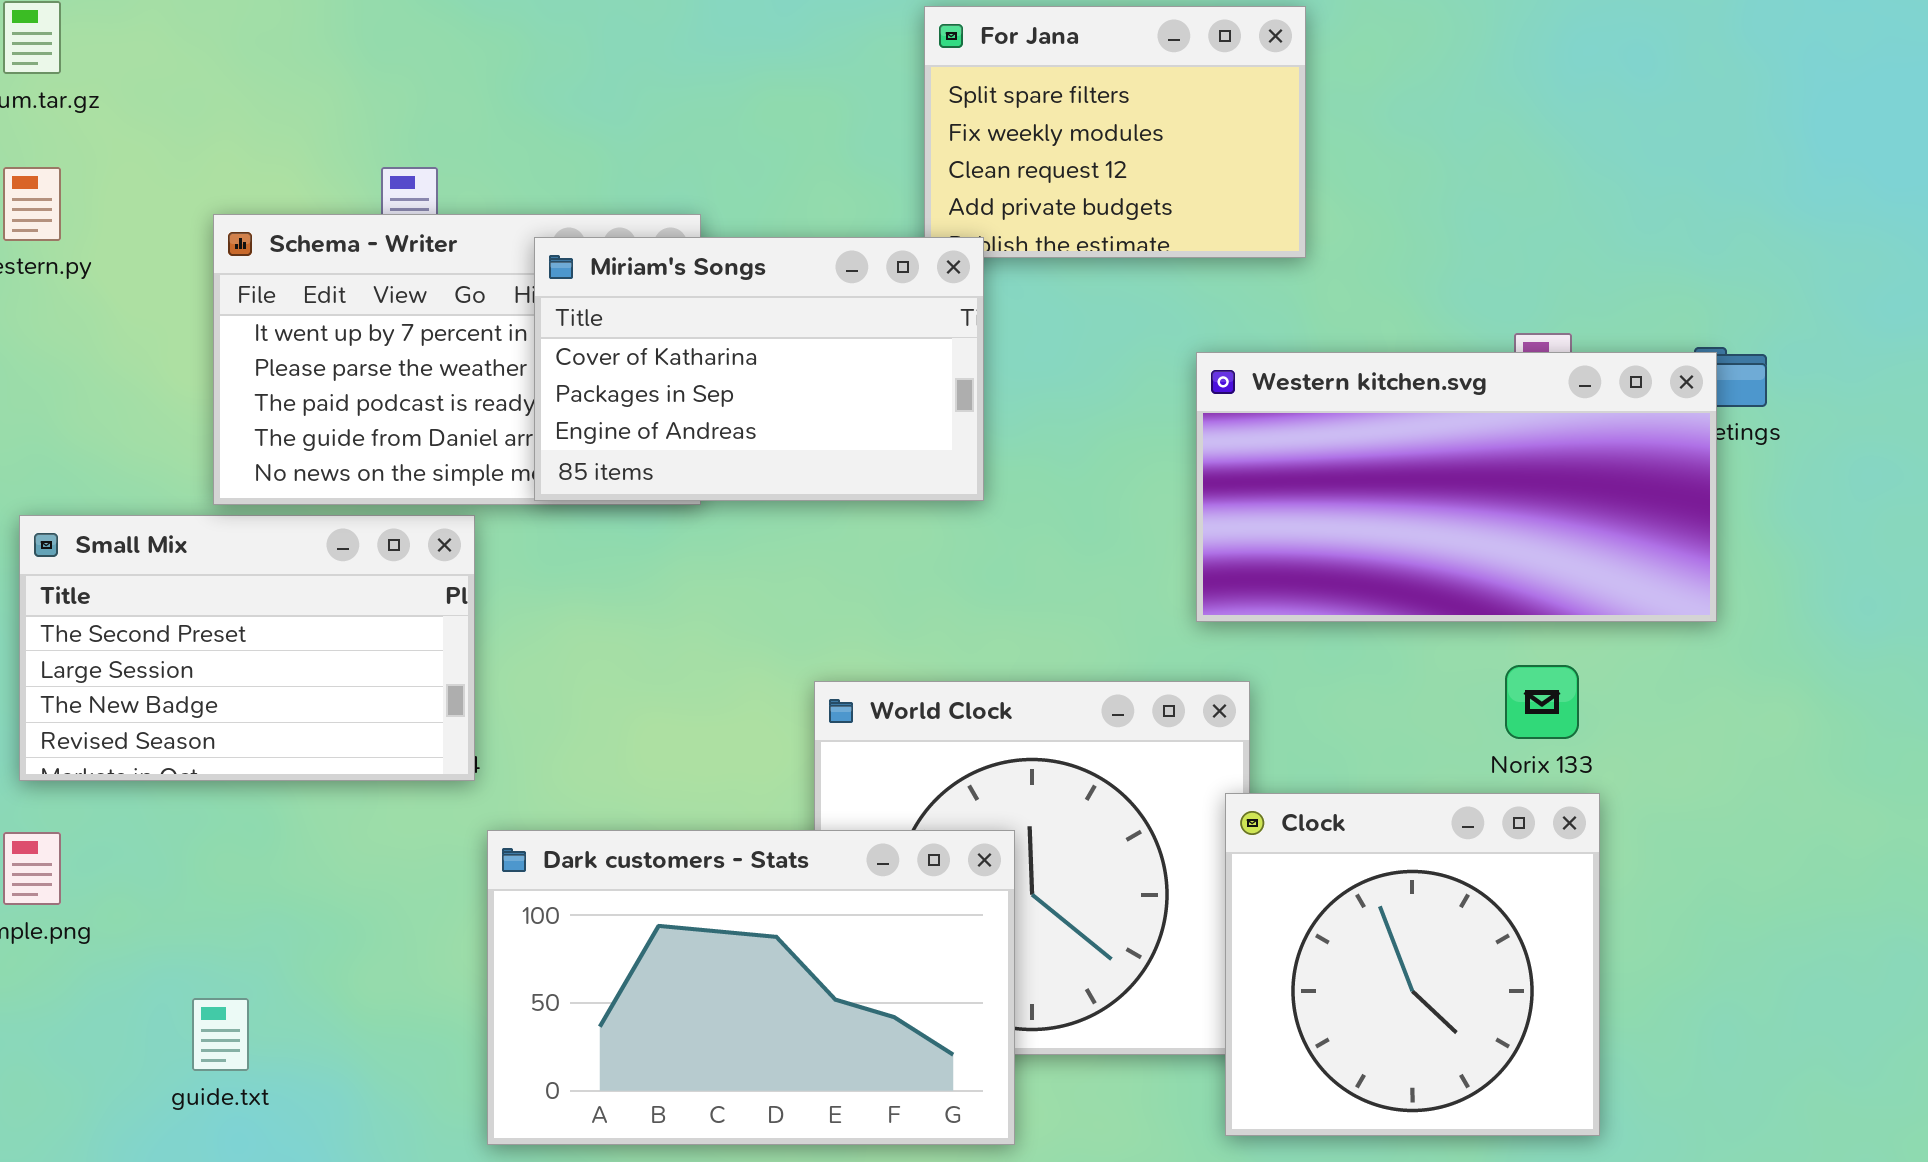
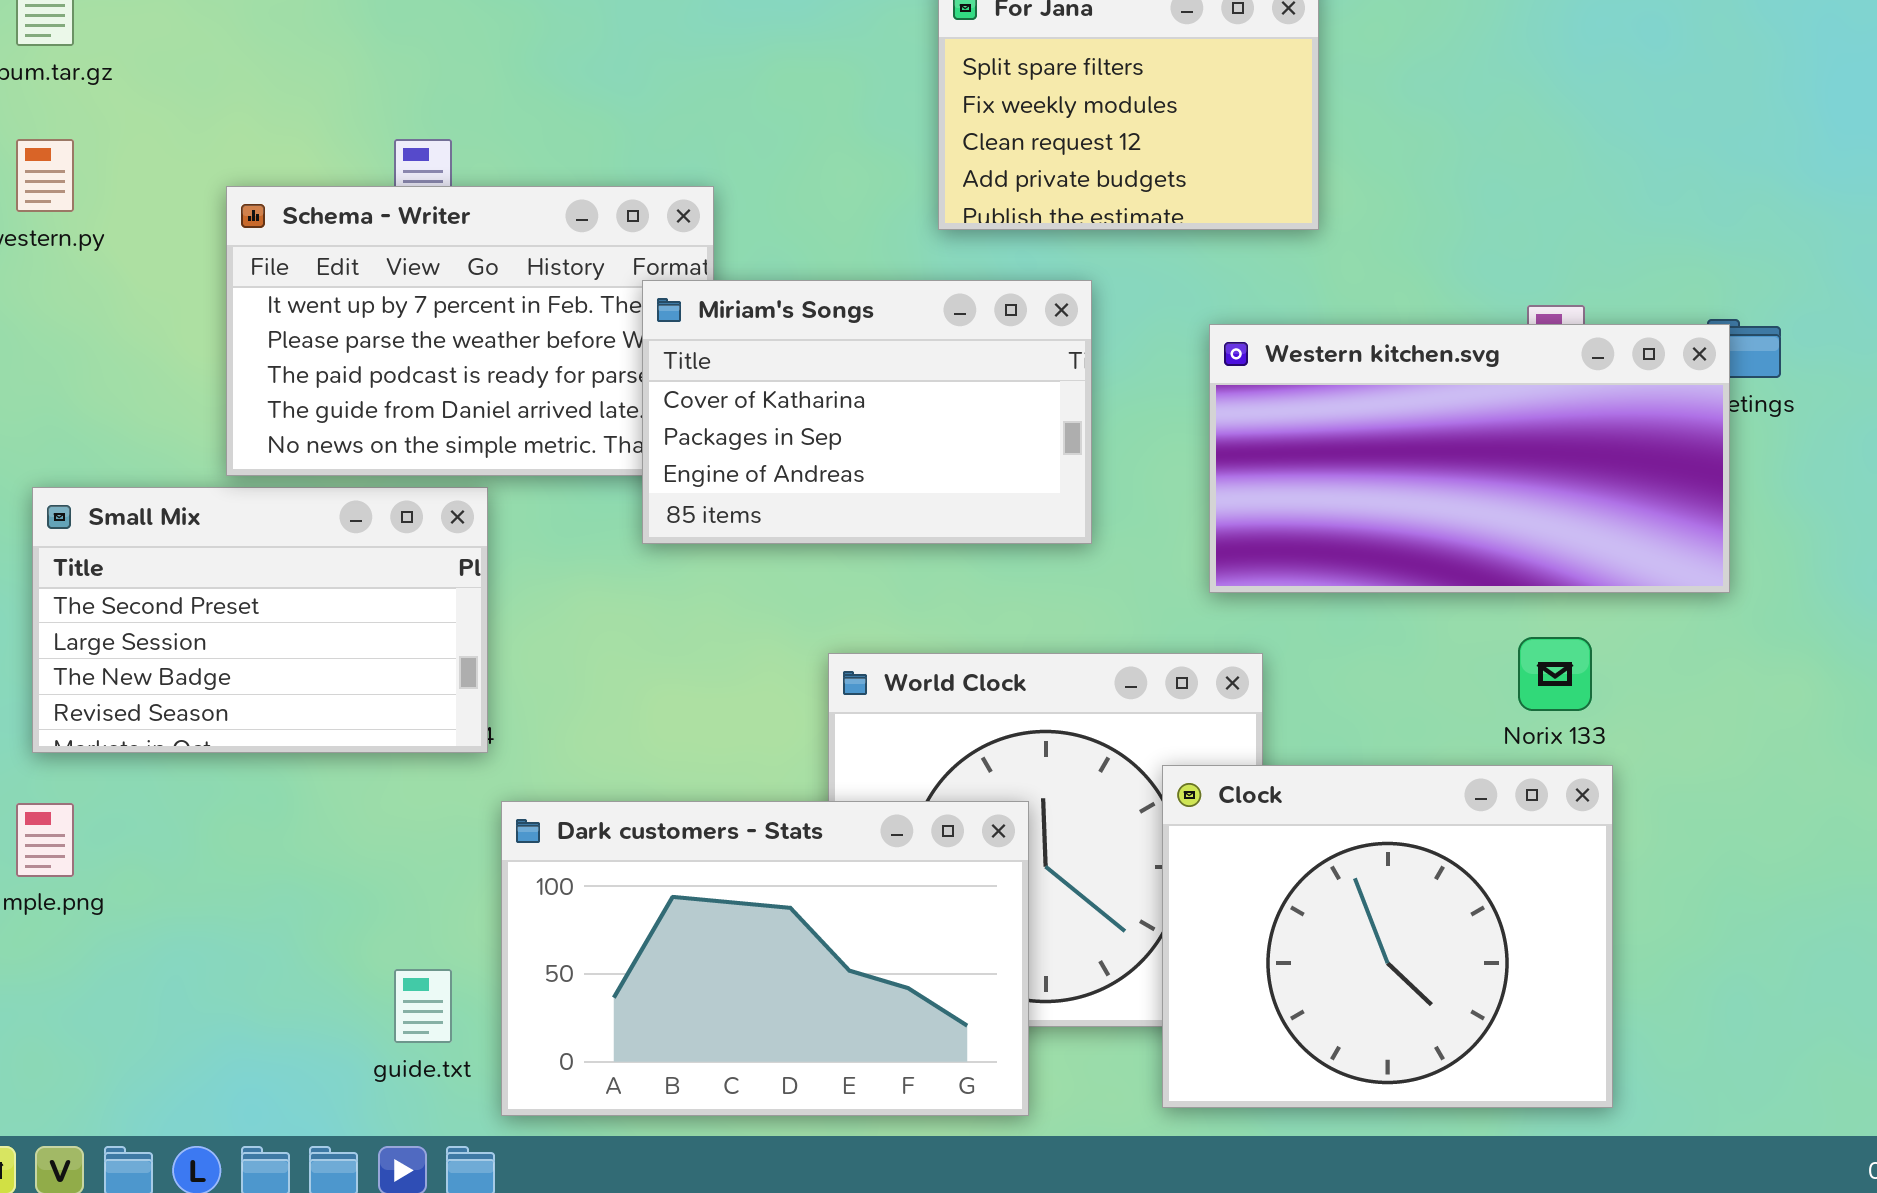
Miriam's Songs: [534,237,984,501] -> [642,280,1092,544], moved
Clock: [1225,793,1600,1136] -> [1162,765,1613,1108], resized
guide.txt: [192,998,249,1071] -> [394,969,452,1043], moved

